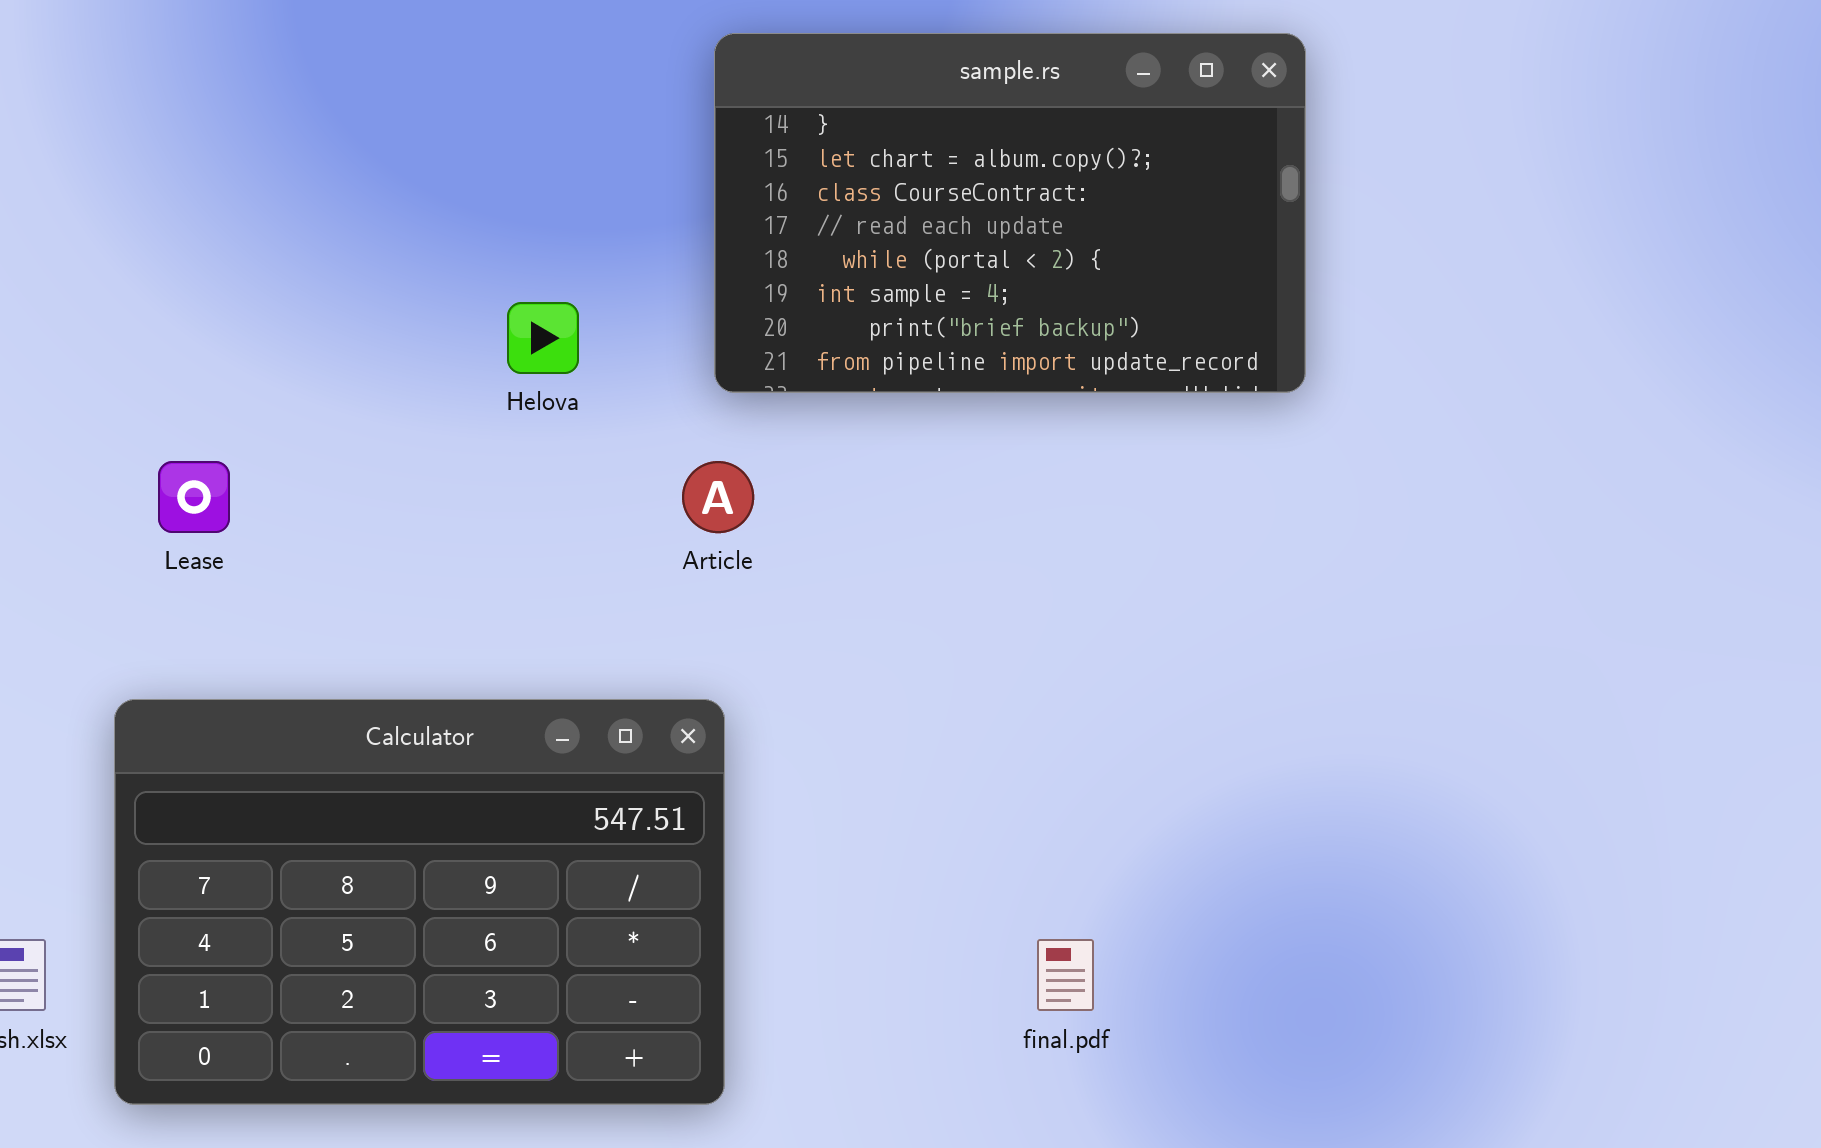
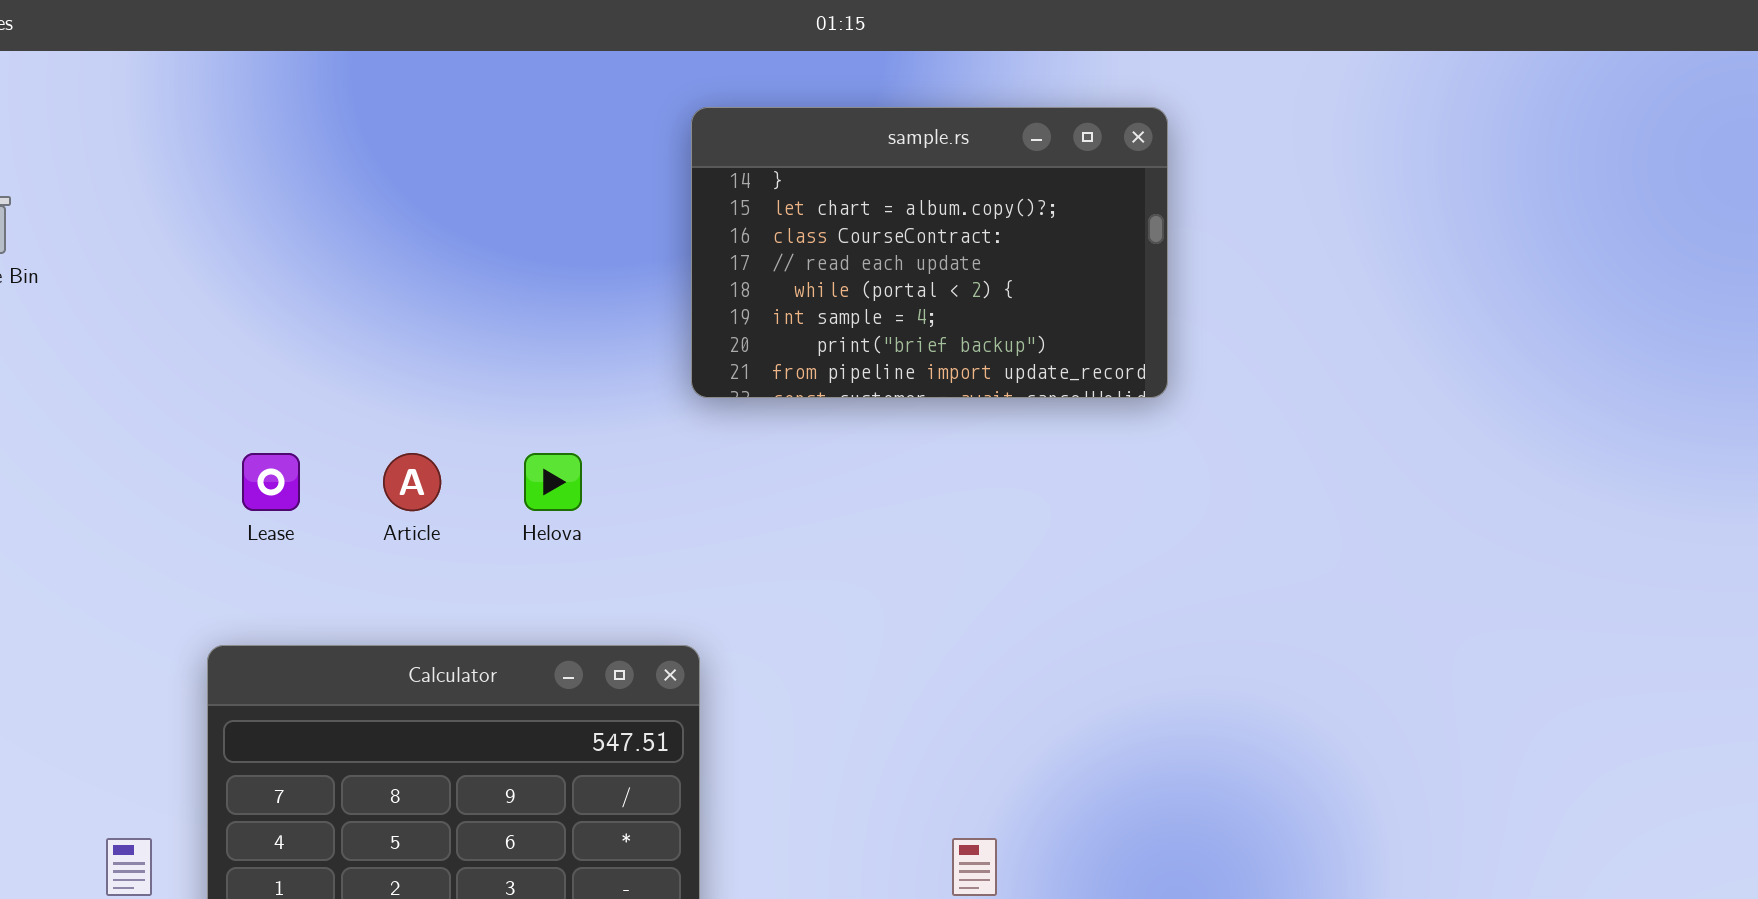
Helova: [507,302,579,374] -> [524,453,582,511], moved
Article: [682,461,754,533] -> [383,453,441,511], moved

